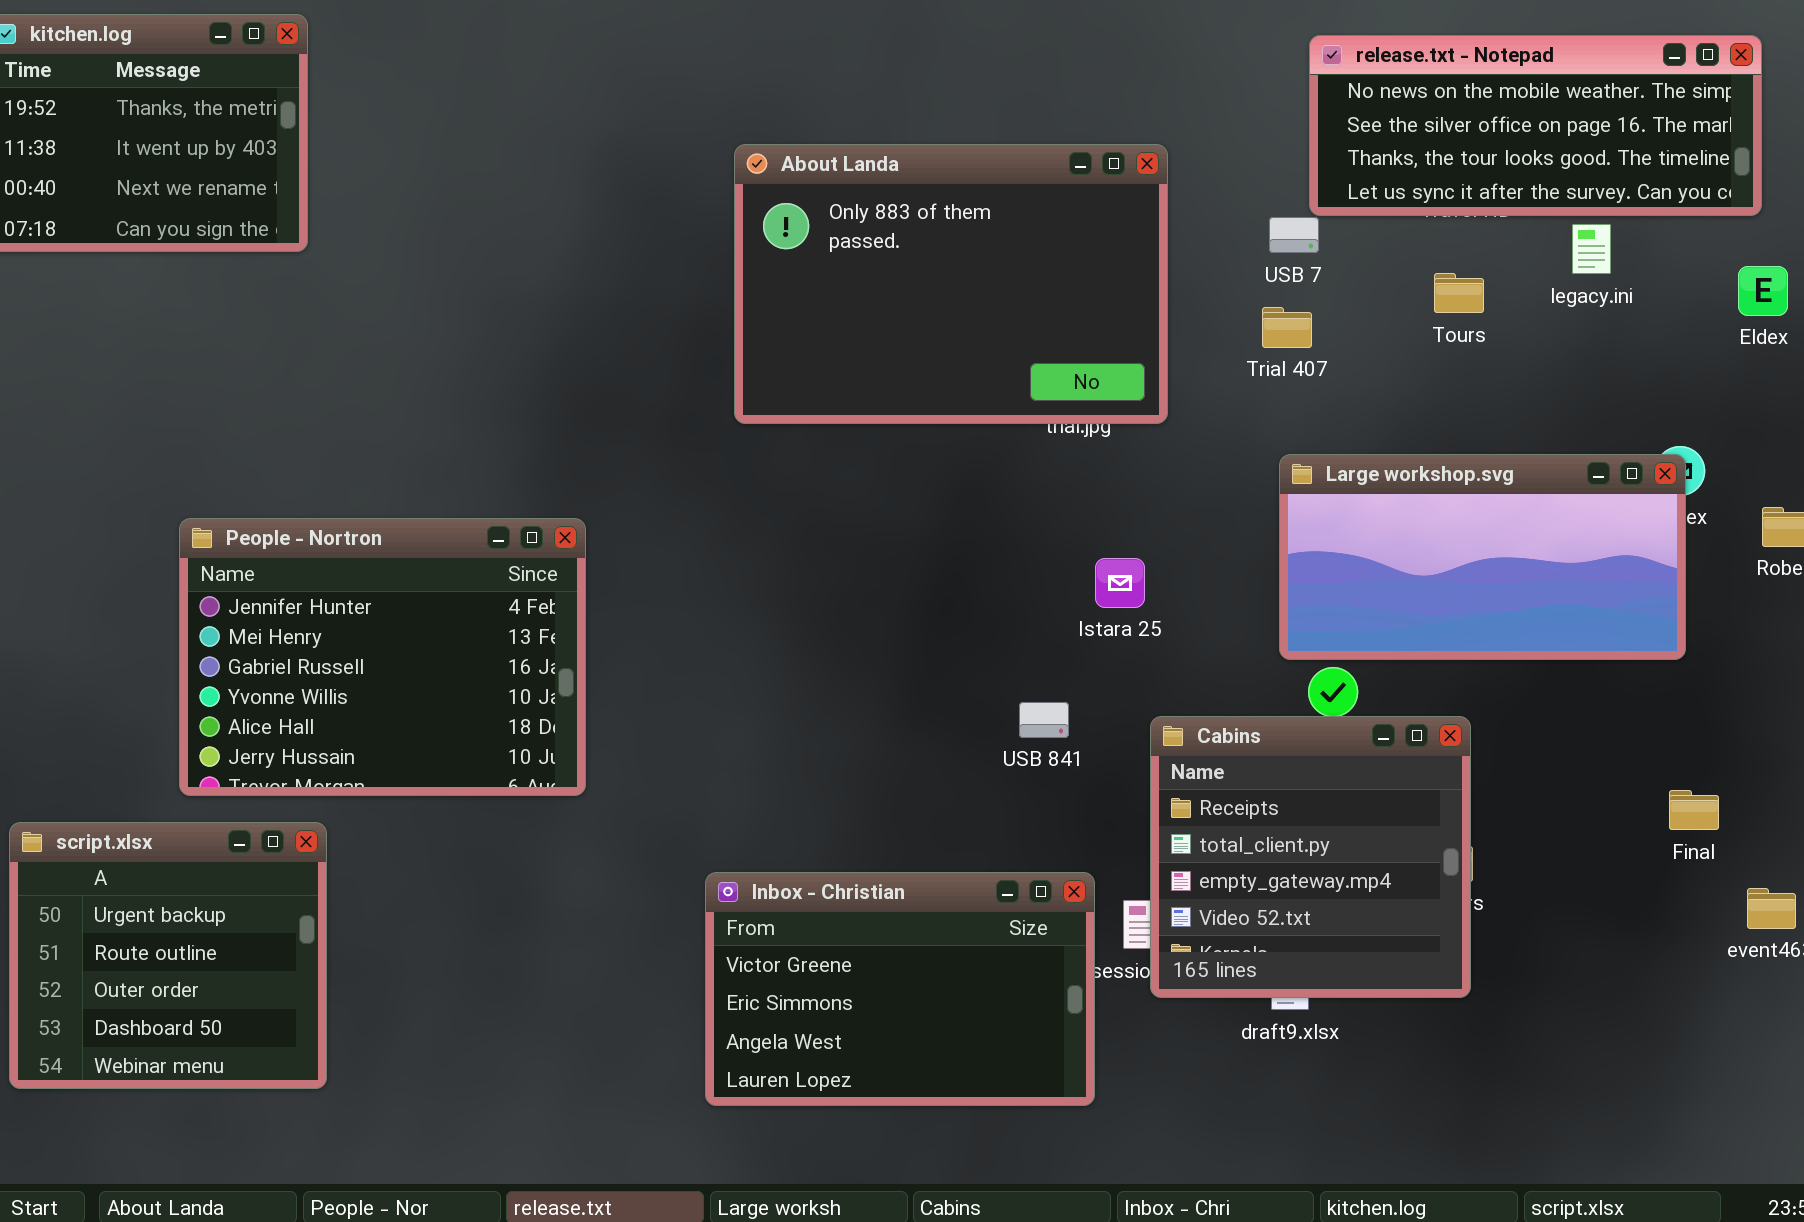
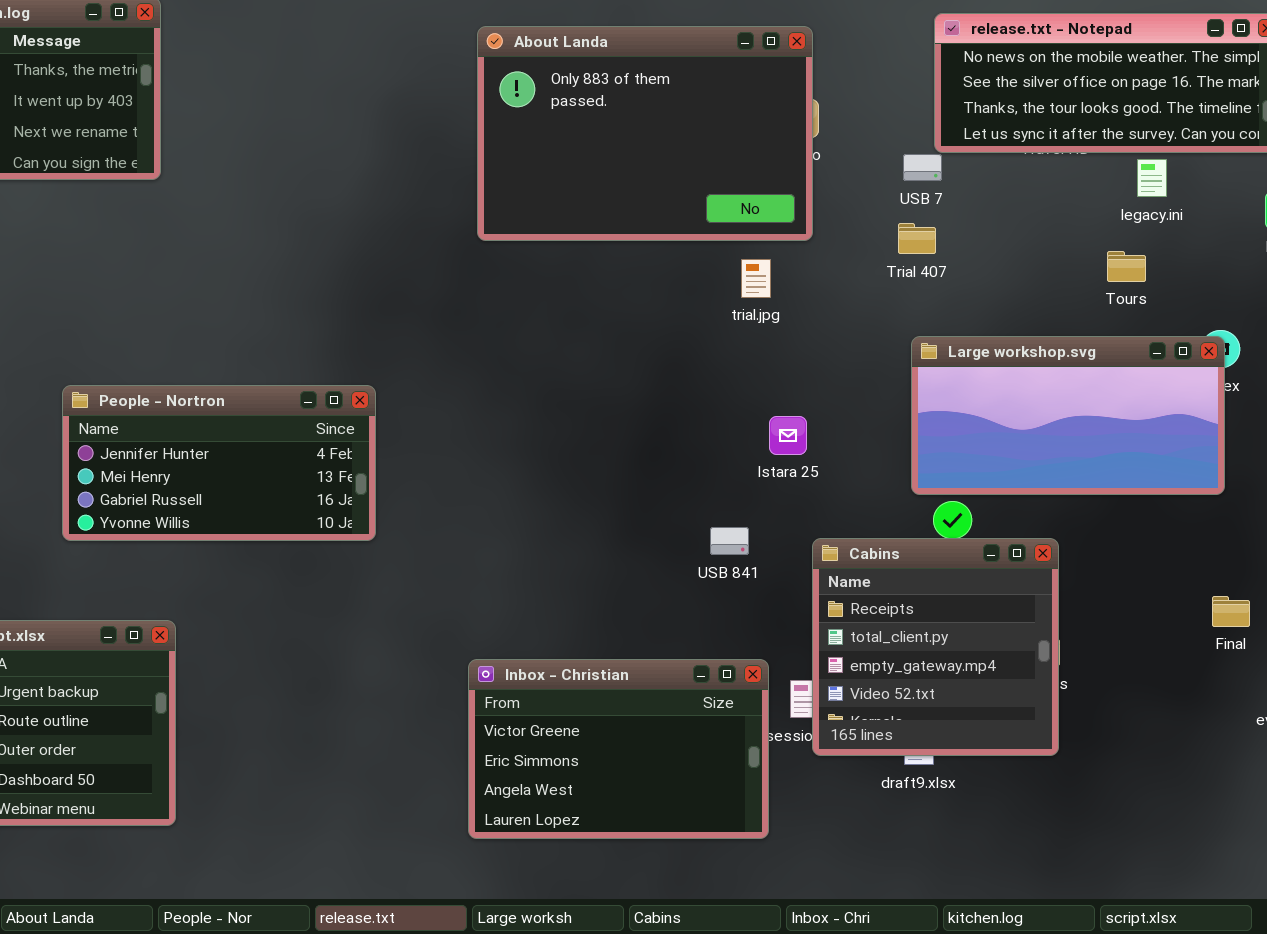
About Landa: [734,144,1168,424] -> [477,26,813,241], moved
Tours: [1434,273,1484,313] -> [1107,251,1146,282], moved
People - Nortron: [179,518,586,796] -> [62,385,376,541], resized

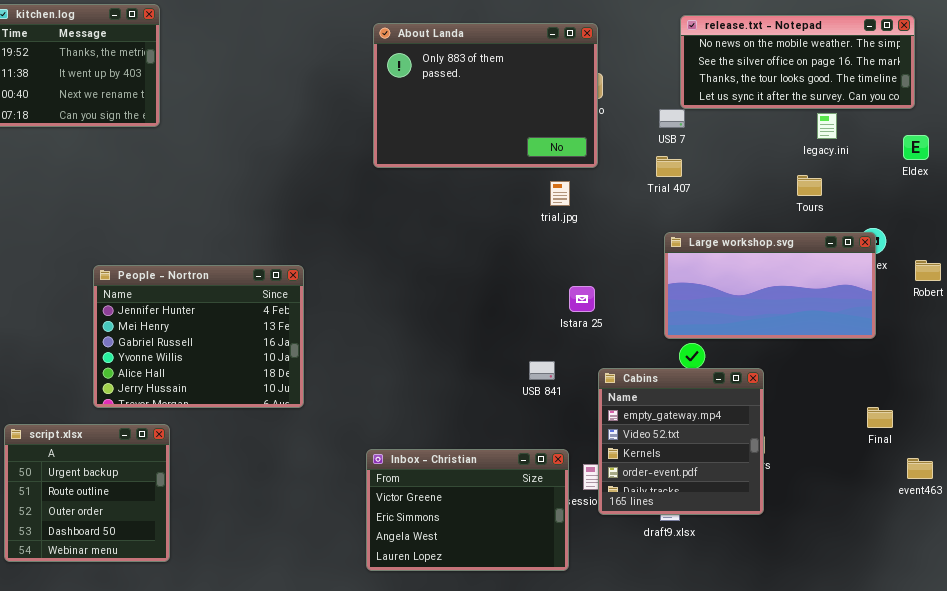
People - Nortron: [62,385,376,541] -> [93,265,304,408], resized
Cabins: [812,538,1059,756] -> [598,368,764,515], scrolled down 2 rows

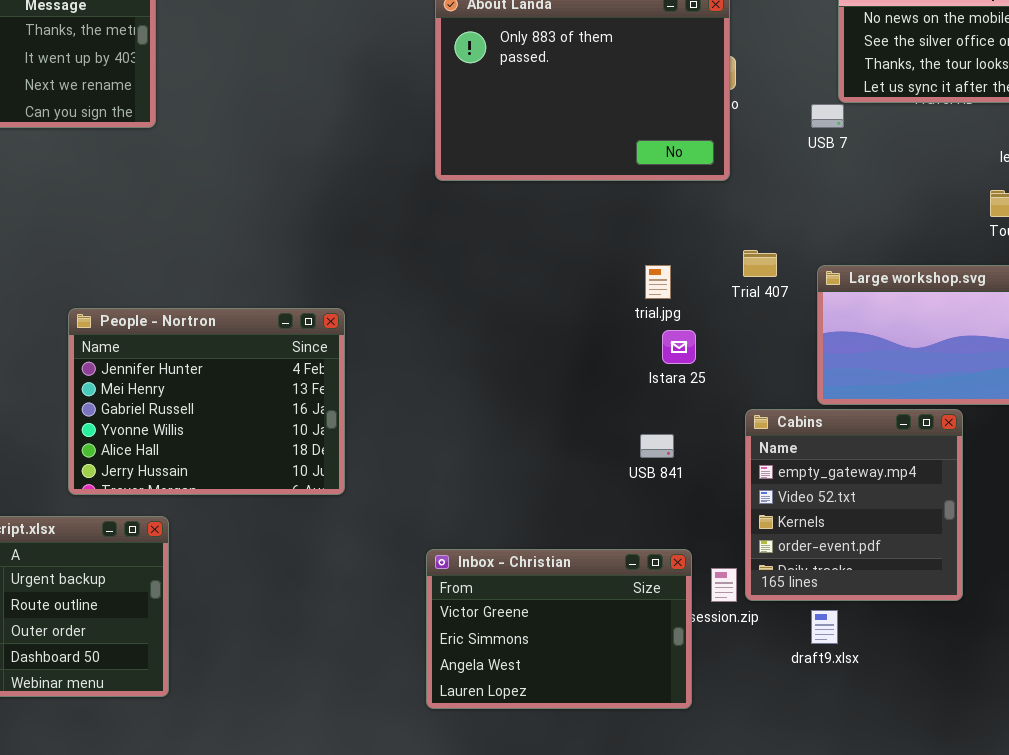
Trial 407: [656,156,682,177] -> [743,250,777,277], moved
trial.jpg: [550,181,570,206] -> [645,265,671,299], moved
Istara 25: [569,286,595,312] -> [662,330,696,364], moved
Cabins: [598,368,764,515] -> [745,409,963,601], moved

